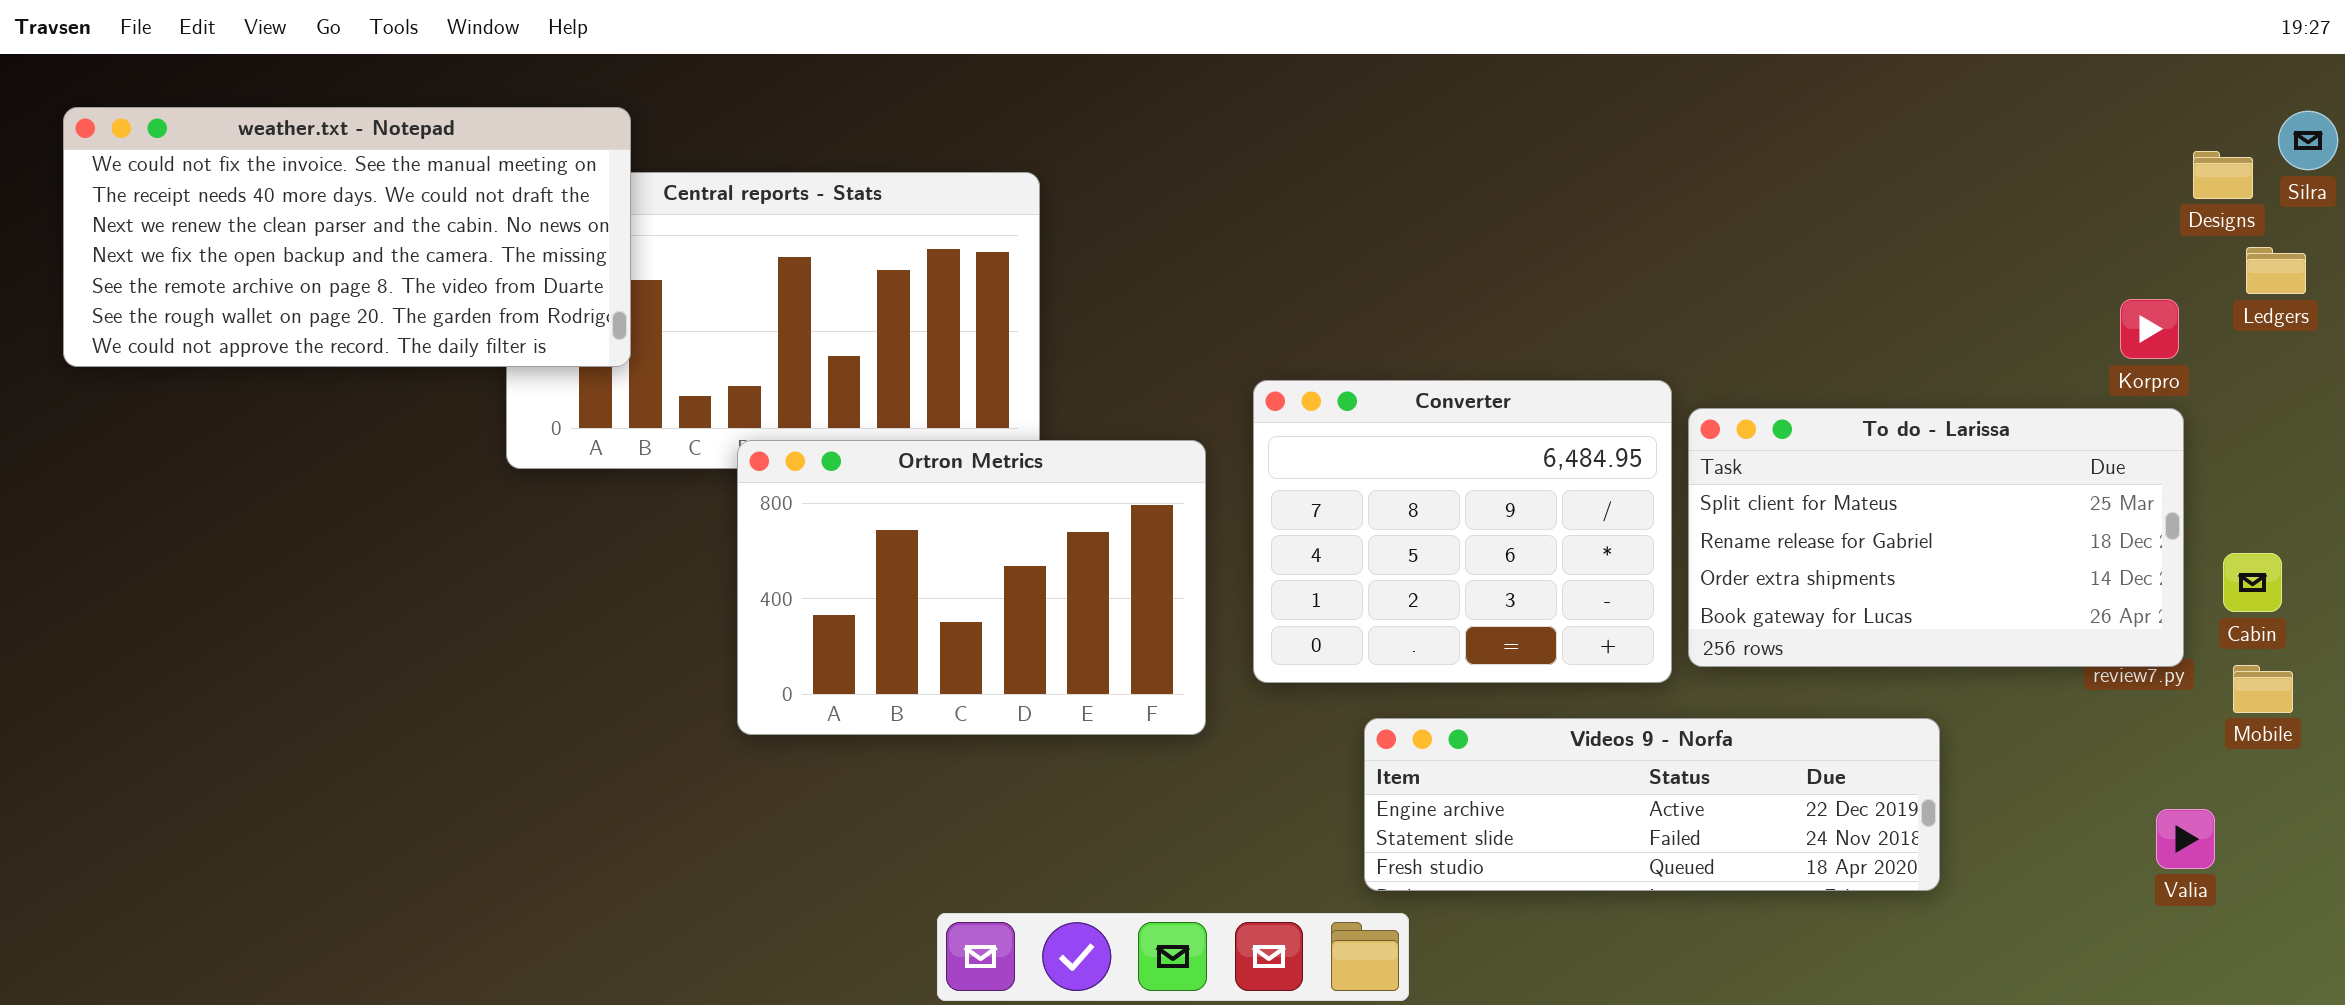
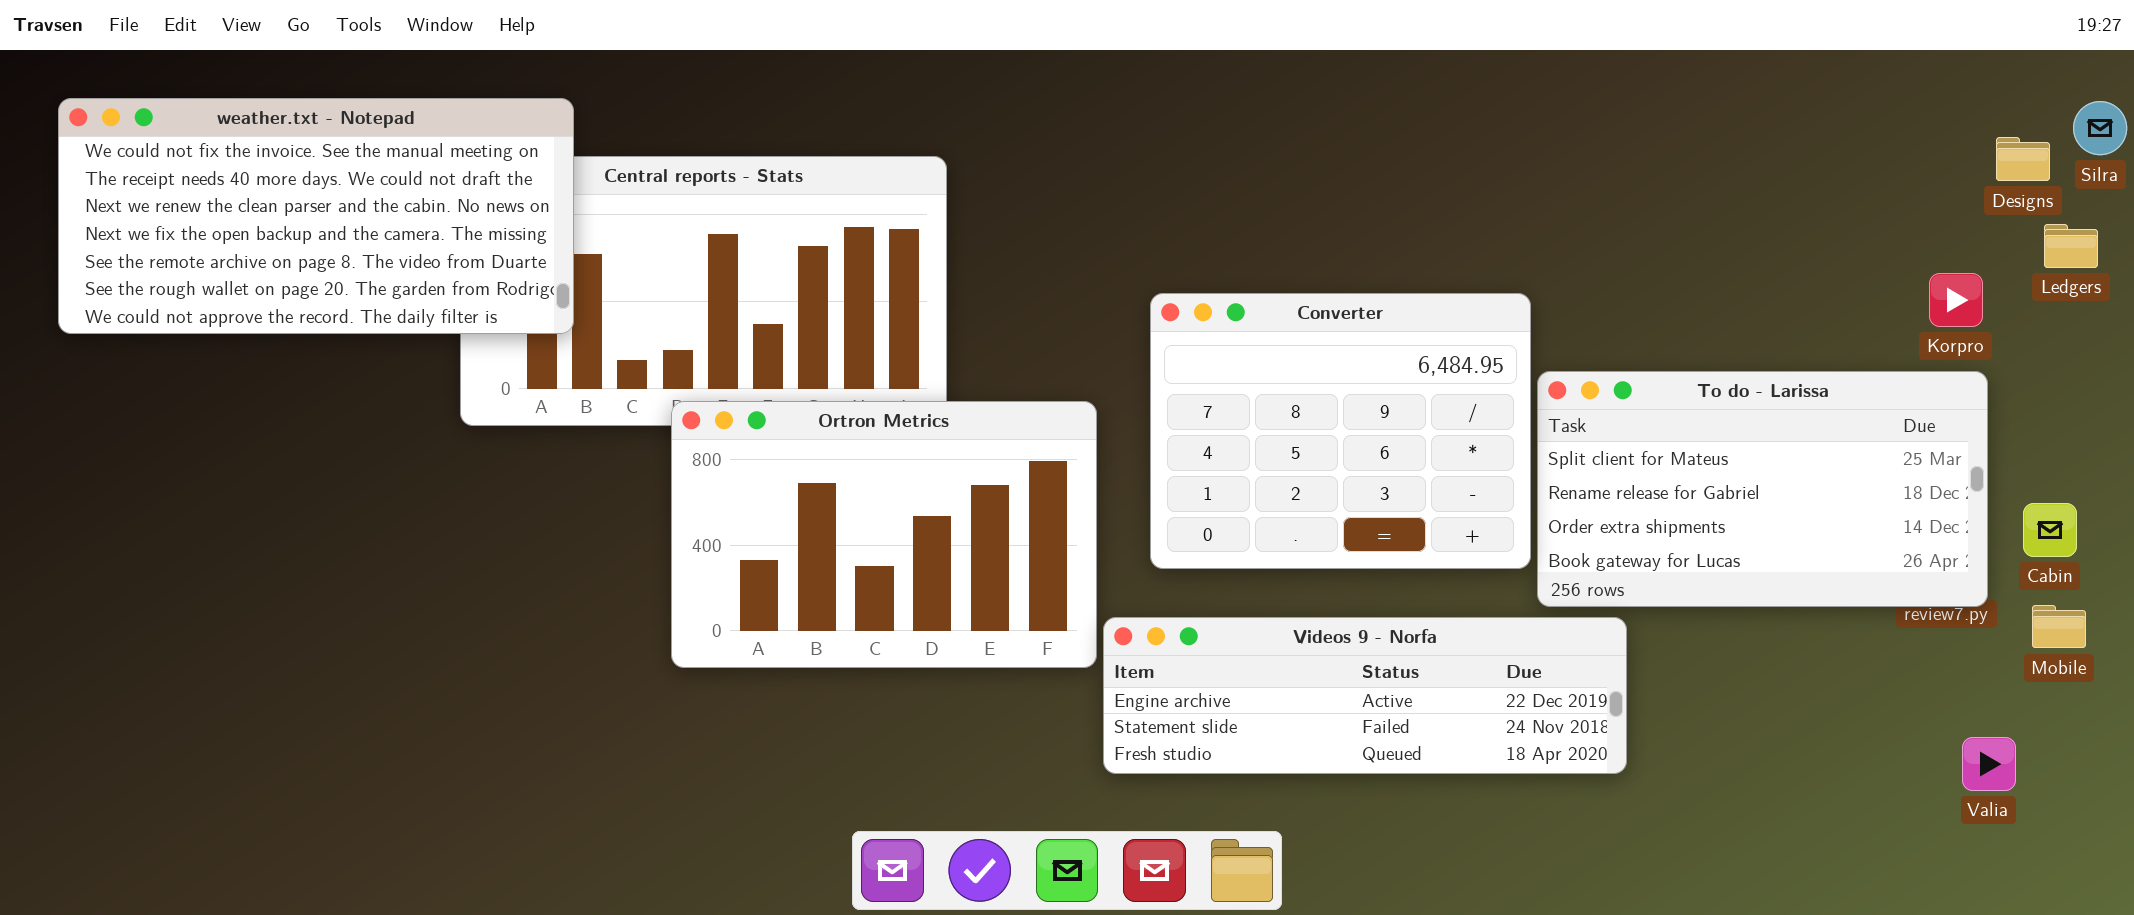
Converter: [1253,380,1672,683] -> [1150,293,1531,569], moved
Videos 9 - Norfa: [1364,718,1940,891] -> [1103,617,1627,774], moved

